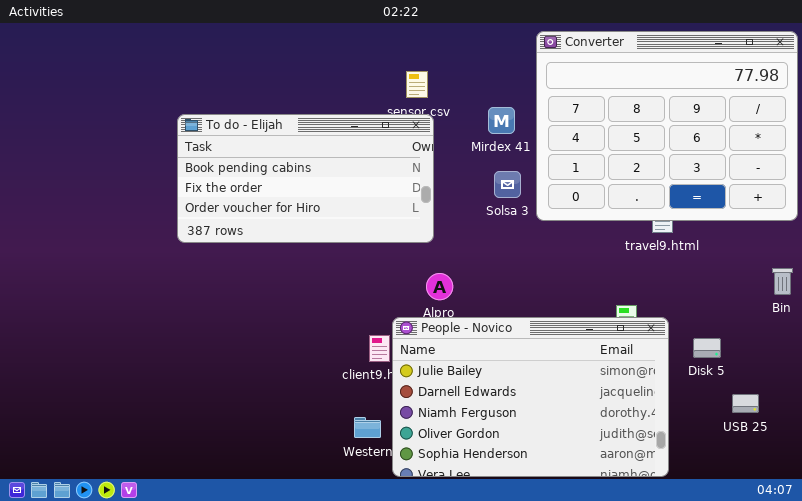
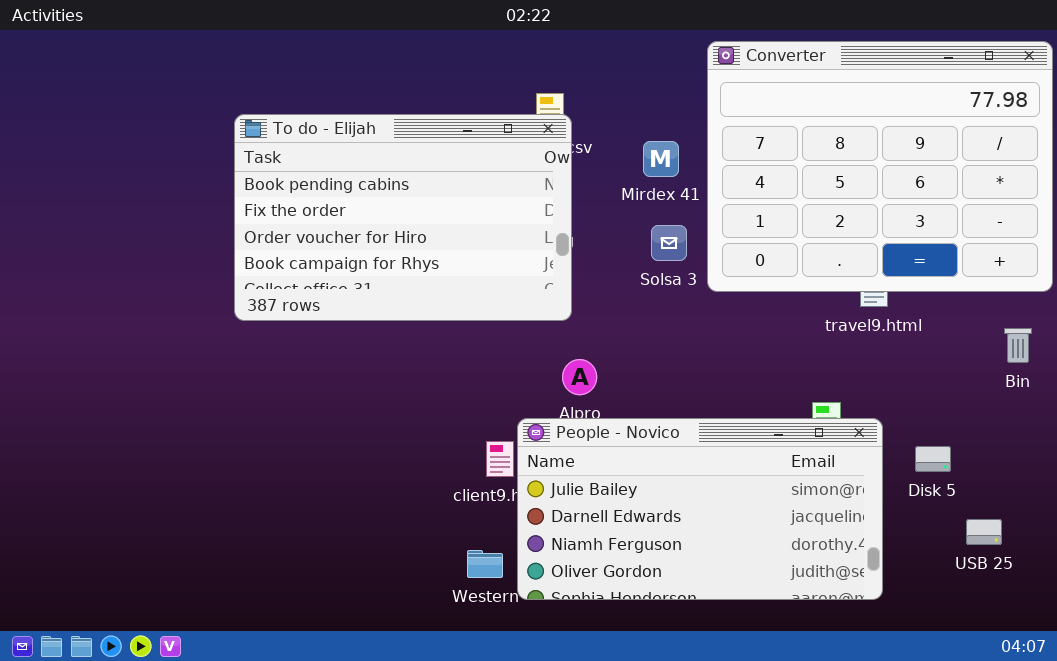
To do - Elijah: [177,114,434,243] -> [234,114,572,321], resized
Bin: [772,268,793,295] -> [1004,328,1032,363], moved
People - Novico: [392,317,669,477] -> [517,418,883,600], resized

